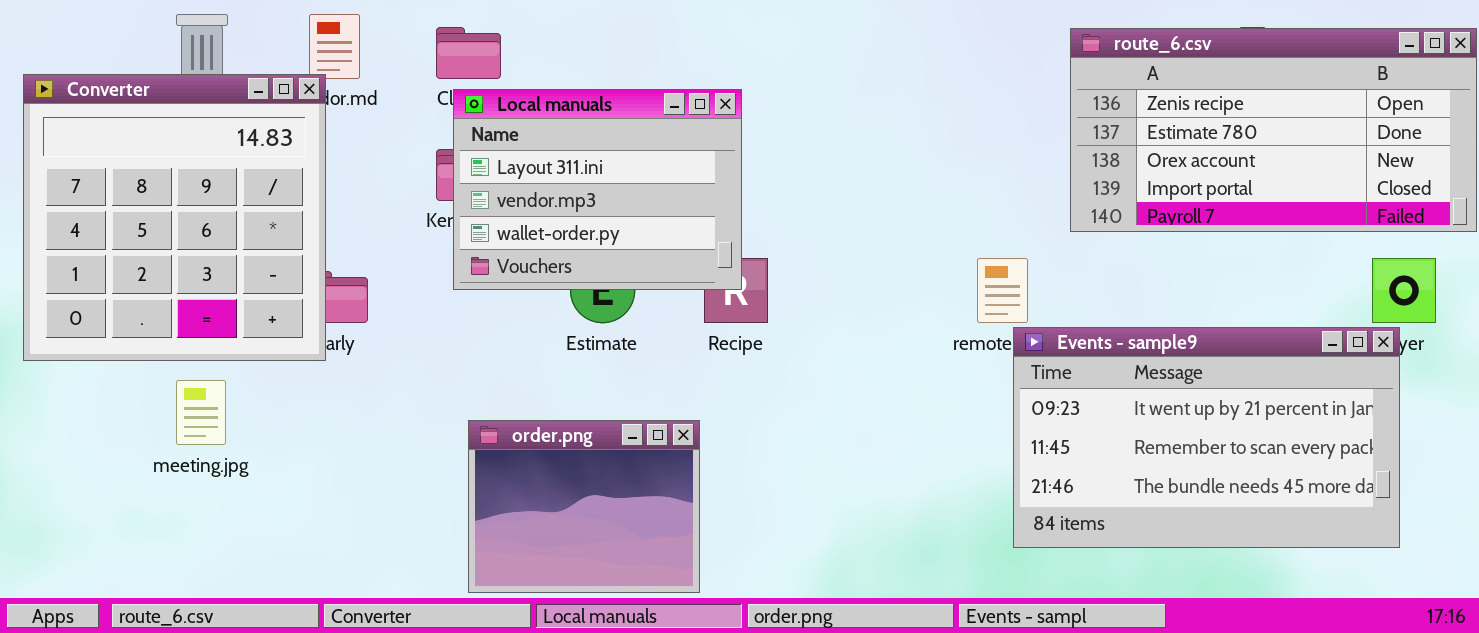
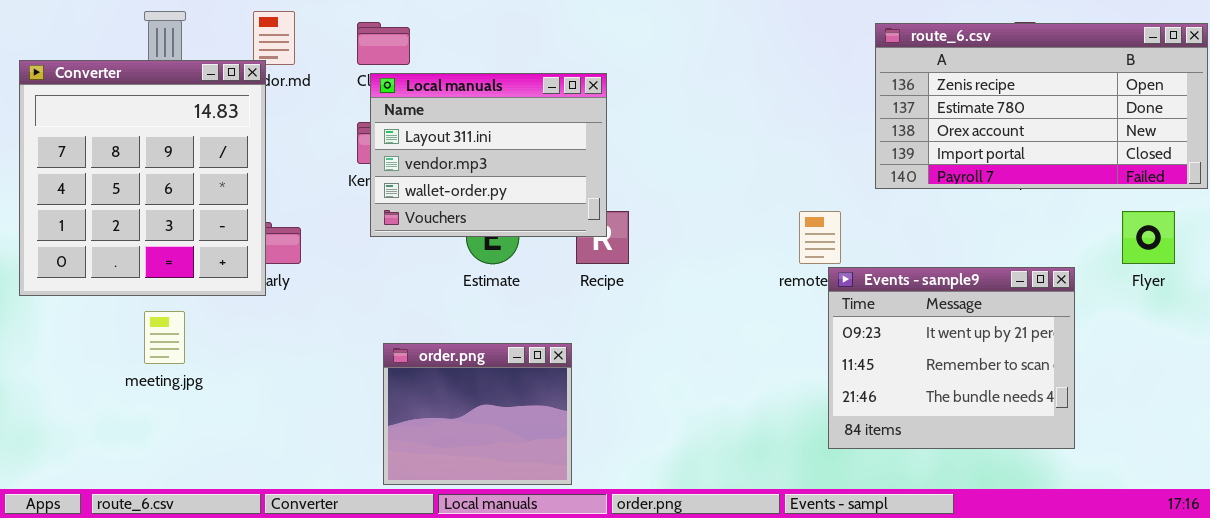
Events - sample9: [1013,327,1400,548] -> [828,267,1075,449], resized

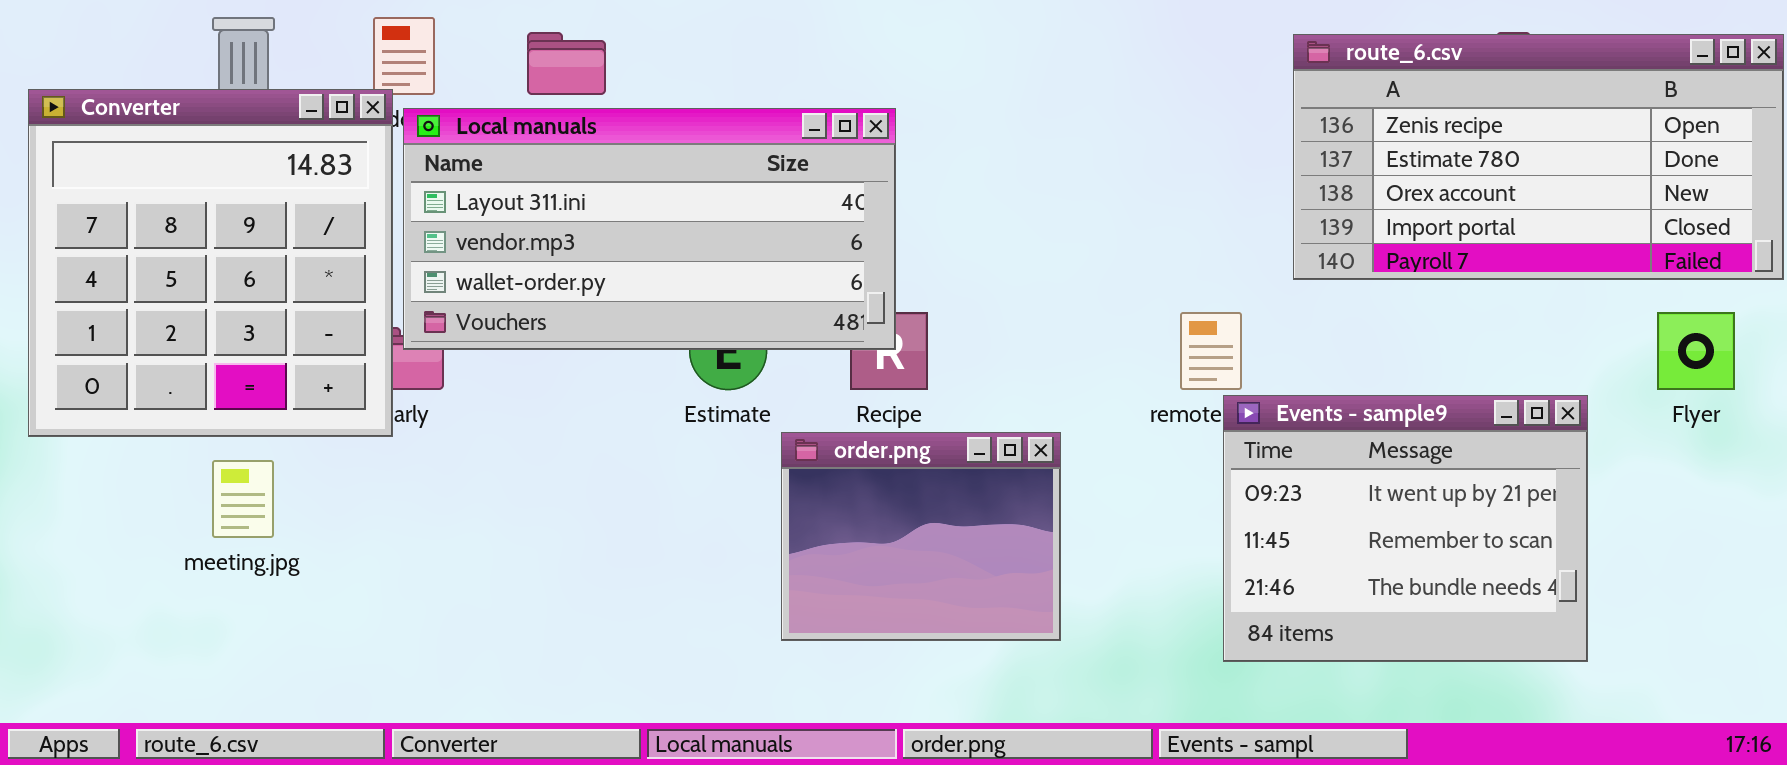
Local manuals: [370,73,607,237] -> [403,108,896,350], resized
order.png: [383,343,572,485] -> [781,432,1061,641], moved

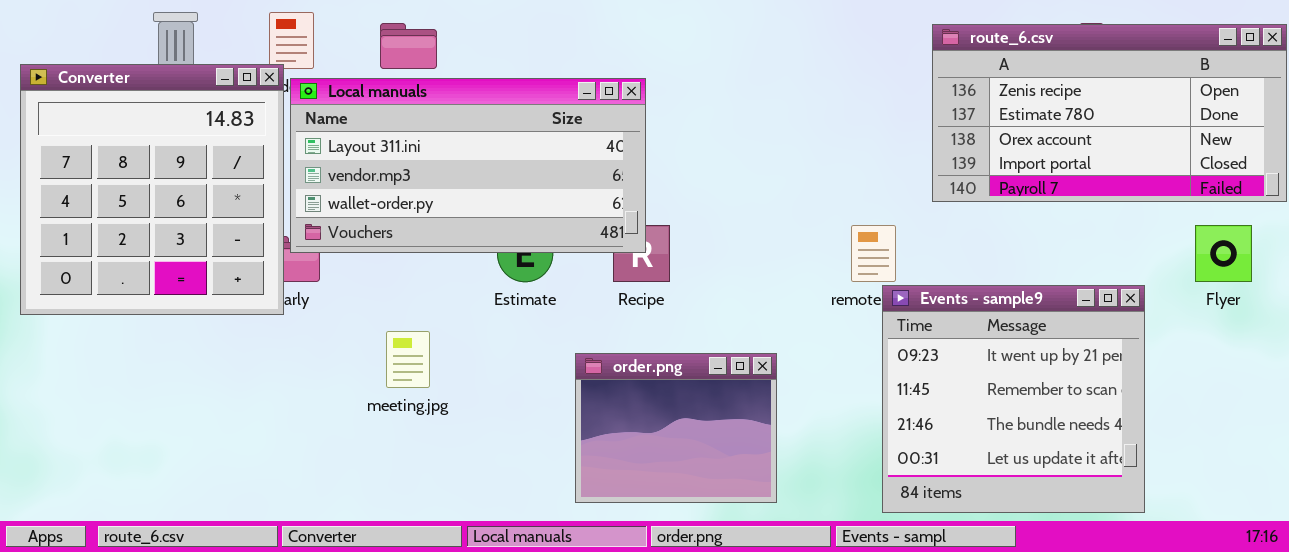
Events - sample9: [1223,395,1588,662] -> [882,285,1145,513], resized
order.png: [781,432,1061,641] -> [575,353,777,503], moved
meeting.jpg: [212,460,274,538] -> [386,331,430,388], moved

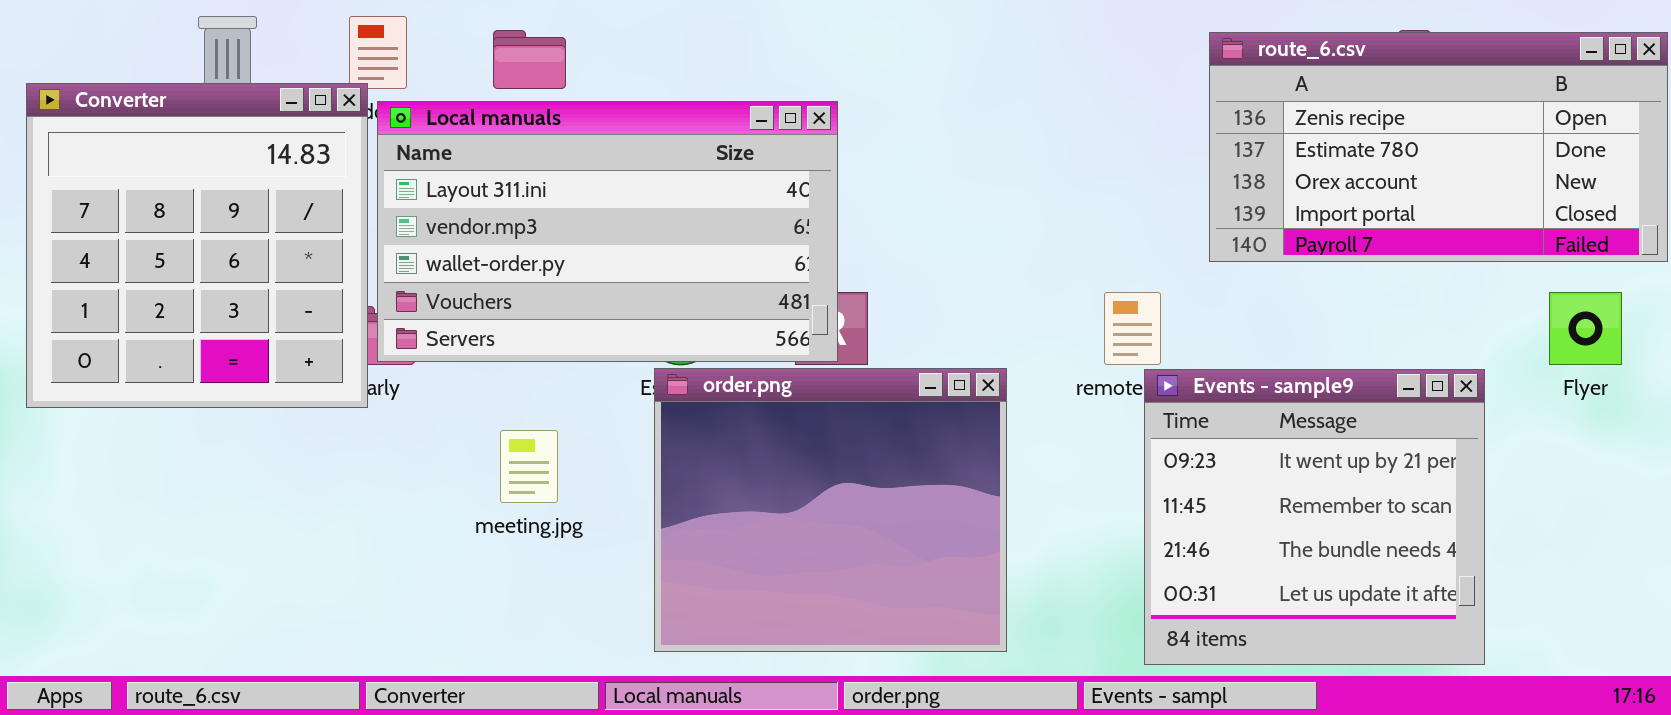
Local manuals: [290,78,646,253] -> [377,101,838,362], resized
order.png: [575,353,777,503] -> [654,368,1007,652], resized

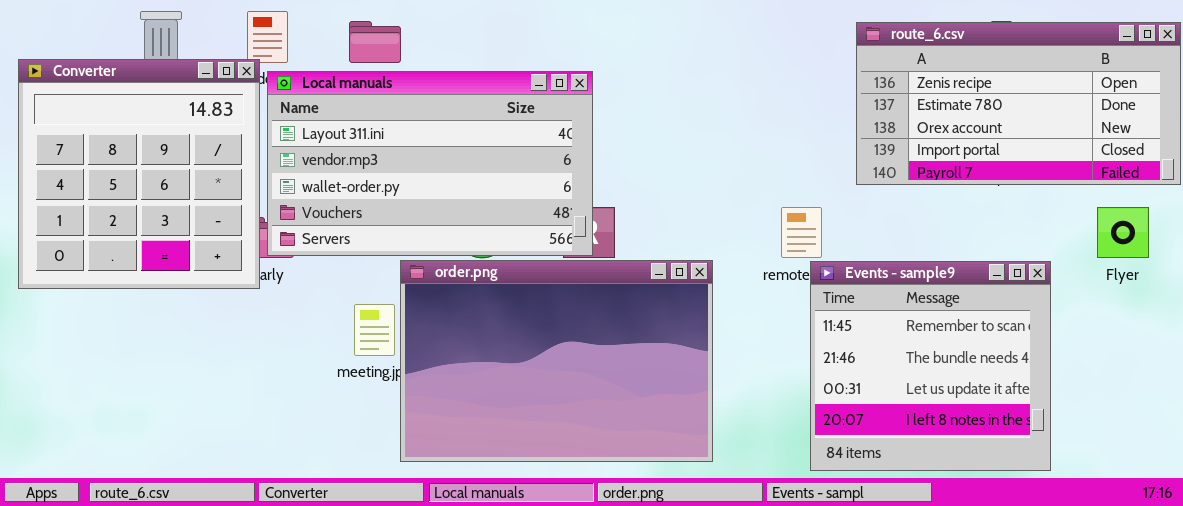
order.png: [654,368,1007,652] -> [400,260,713,462], resized
Events - sample9: [1144,369,1485,665] -> [810,261,1051,471], scrolled down 1 row

